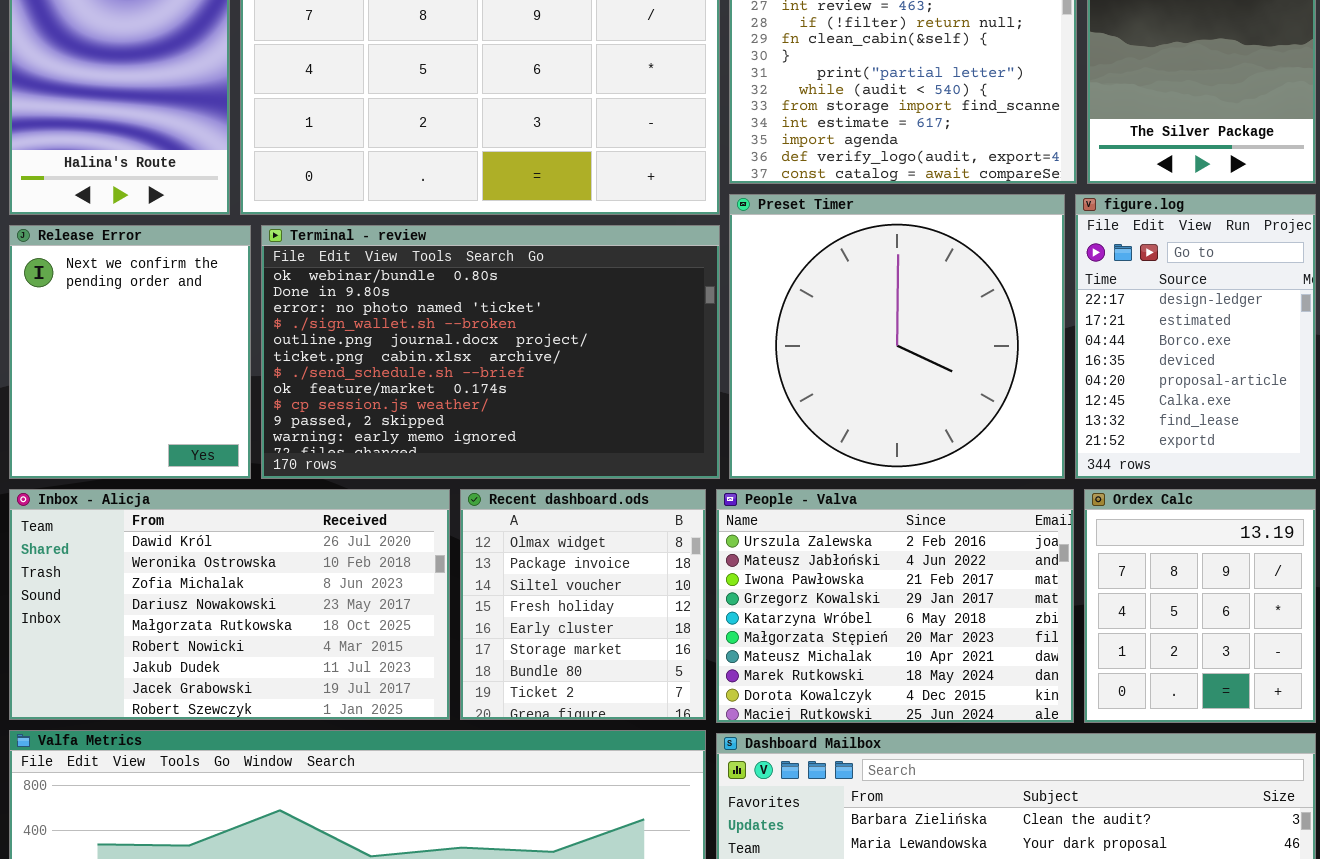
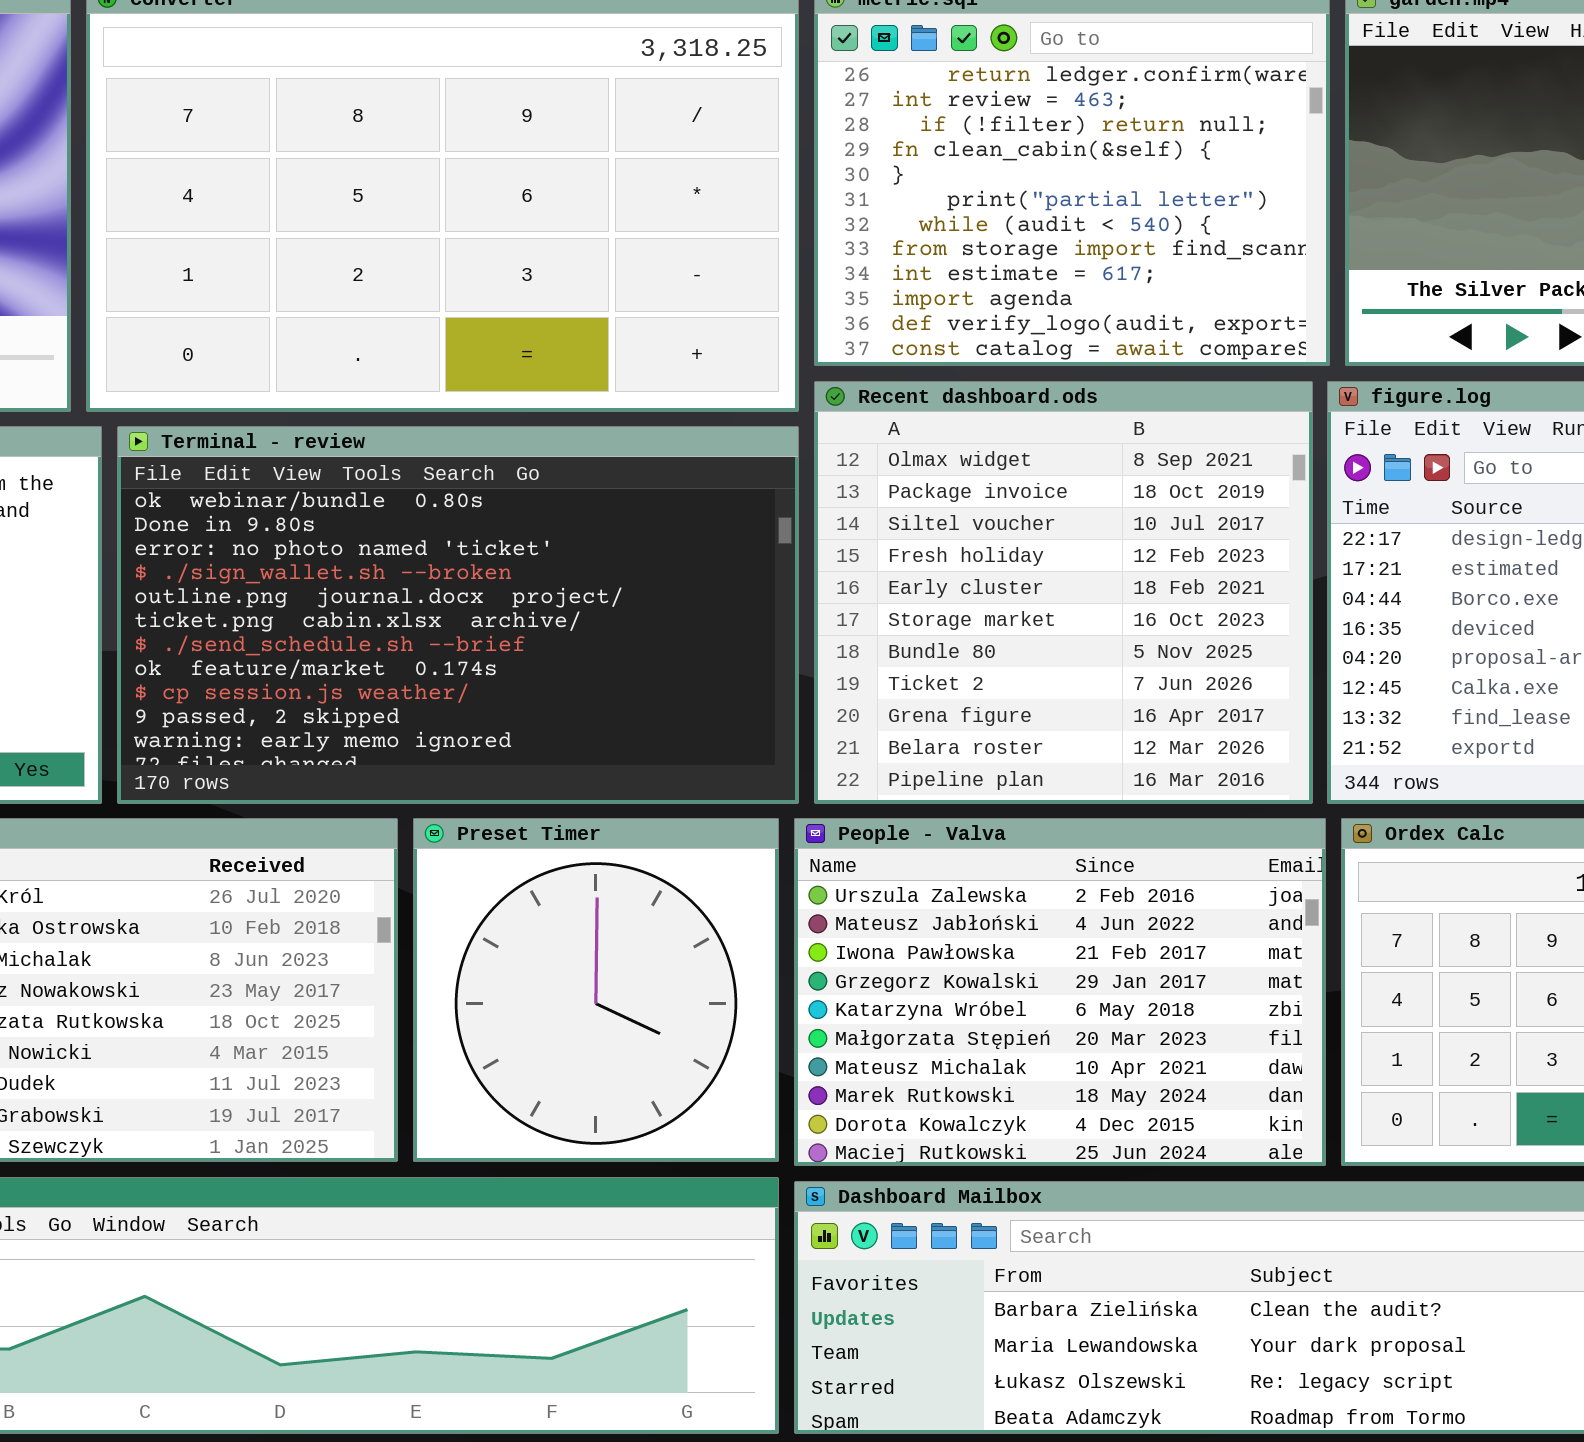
Preset Timer: [729,194,1065,479] -> [413,818,779,1162], moved, resized
Recent dashboard.ods: [460,489,706,720] -> [814,381,1313,804], moved, resized

